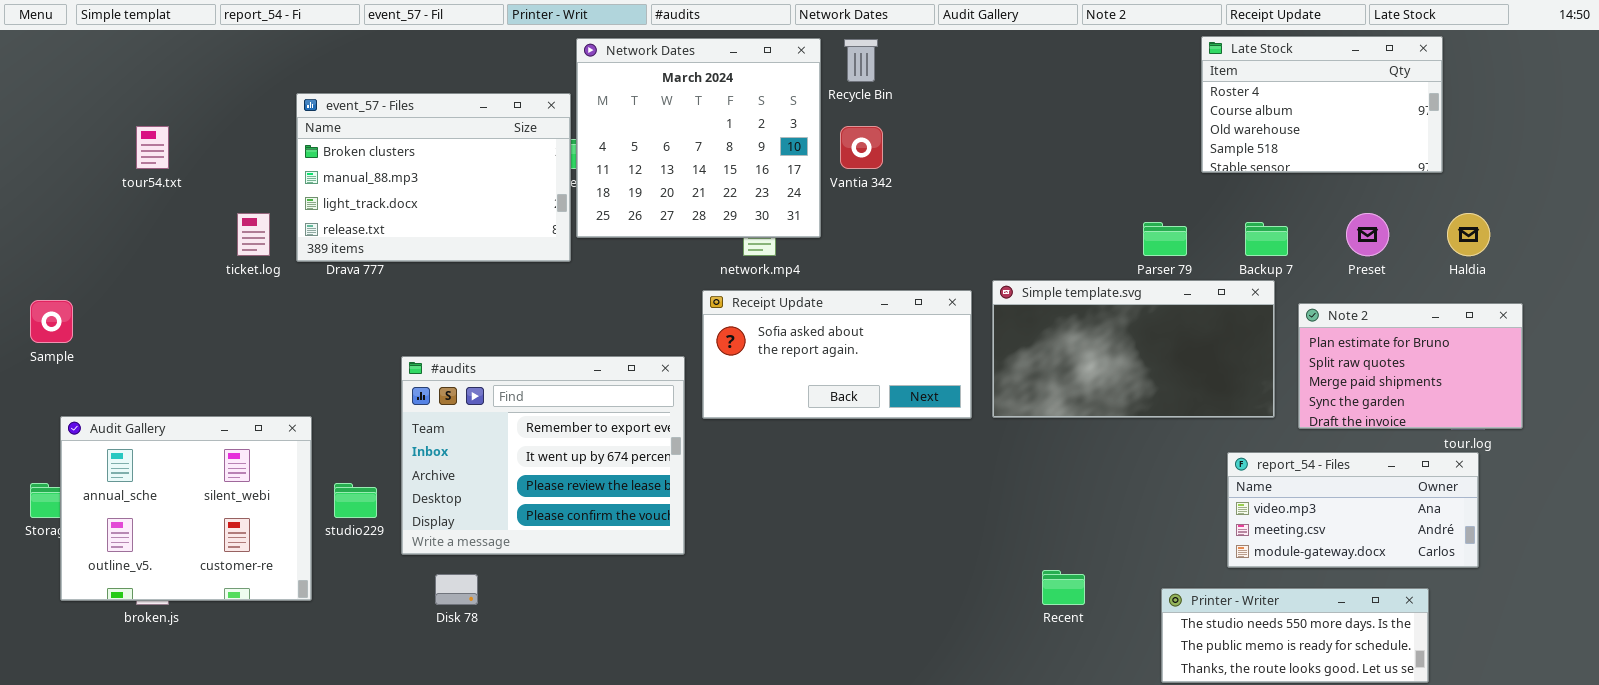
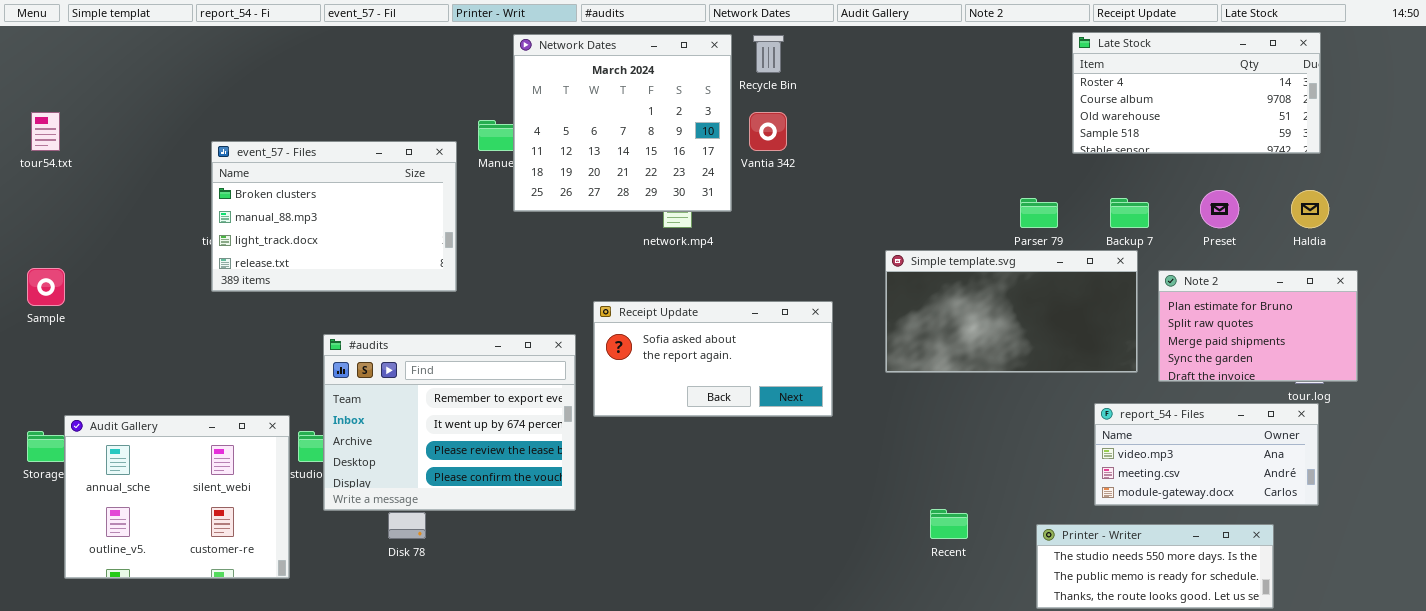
Late Stock: [1201,36,1443,173] -> [1072,32,1321,154], resized
event_57 - Files: [296,93,571,262] -> [211,141,457,292], moved
tour54.txt: [136,126,169,169] -> [31,112,60,151], moved
Receipt Update: [702,290,972,419] -> [593,301,833,417], moved
#audits: [401,356,685,555] -> [323,334,576,511], moved
Audit Gallery: [60,416,312,601] -> [64,415,290,579], moved

